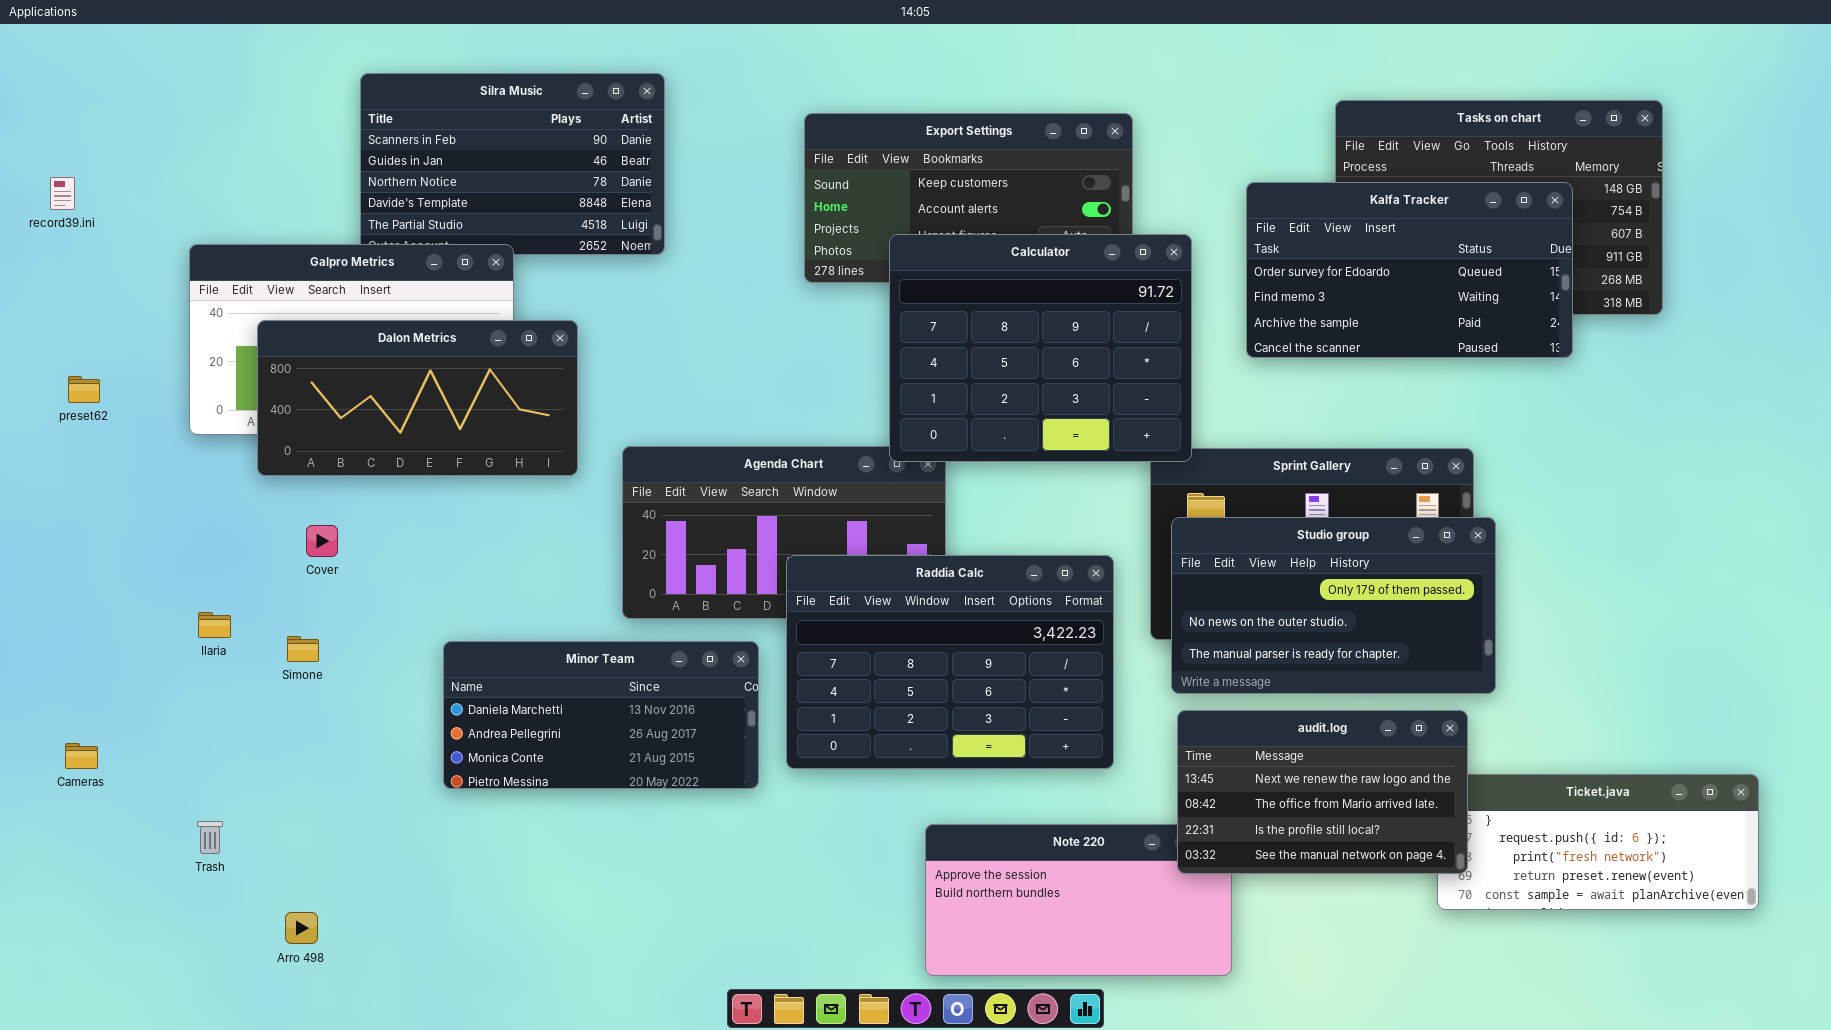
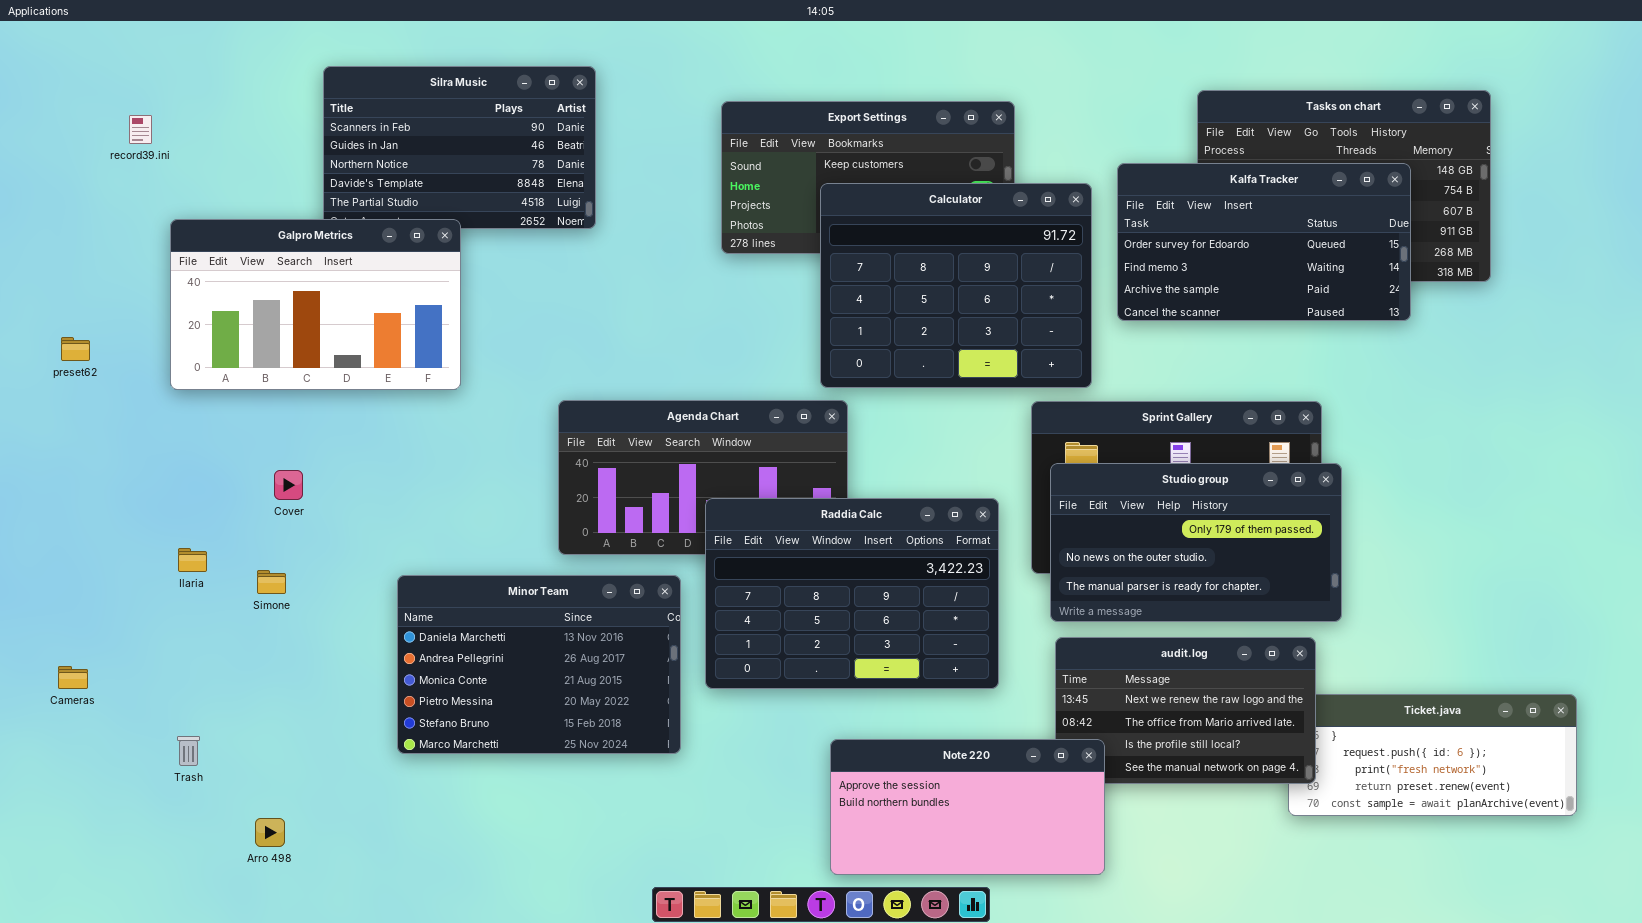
record39.ini: [50,177,75,210] -> [129,115,152,144], moved
Calculator: [889,234,1192,462] -> [820,183,1092,388], moved
Dalon Metrics: [257,320,578,476] -> none, closed
Minor Team: [443,641,759,789] -> [397,575,681,754], resized
Note 220: [925,824,1232,976] -> [830,739,1105,875], raised

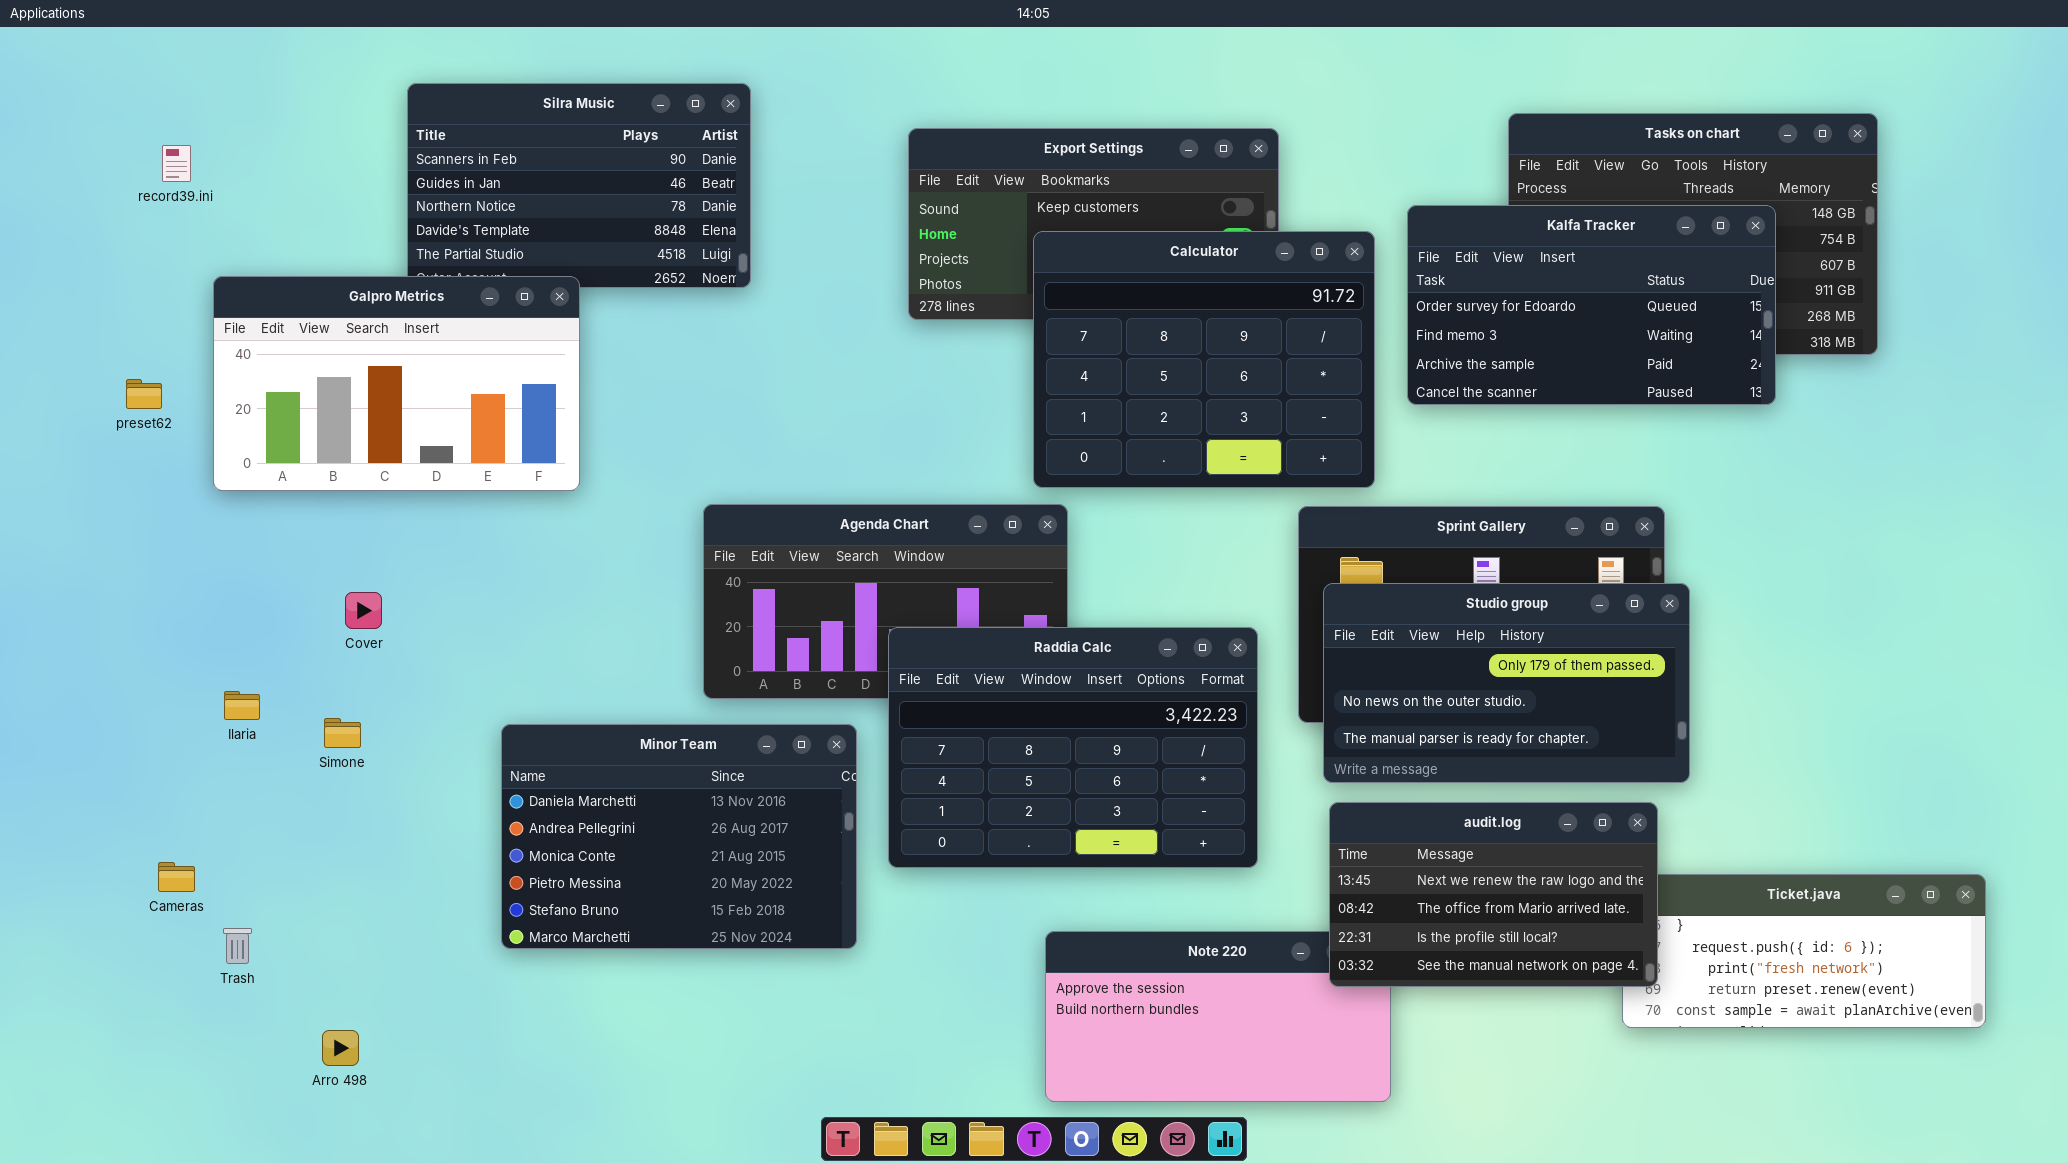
preset62: [61,337,90,361] -> [126,379,162,409], moved
audit.log: [1055,637,1316,784] -> [1329,802,1658,987], raised
Cameras: [58,666,88,689] -> [158,862,195,892], moved

